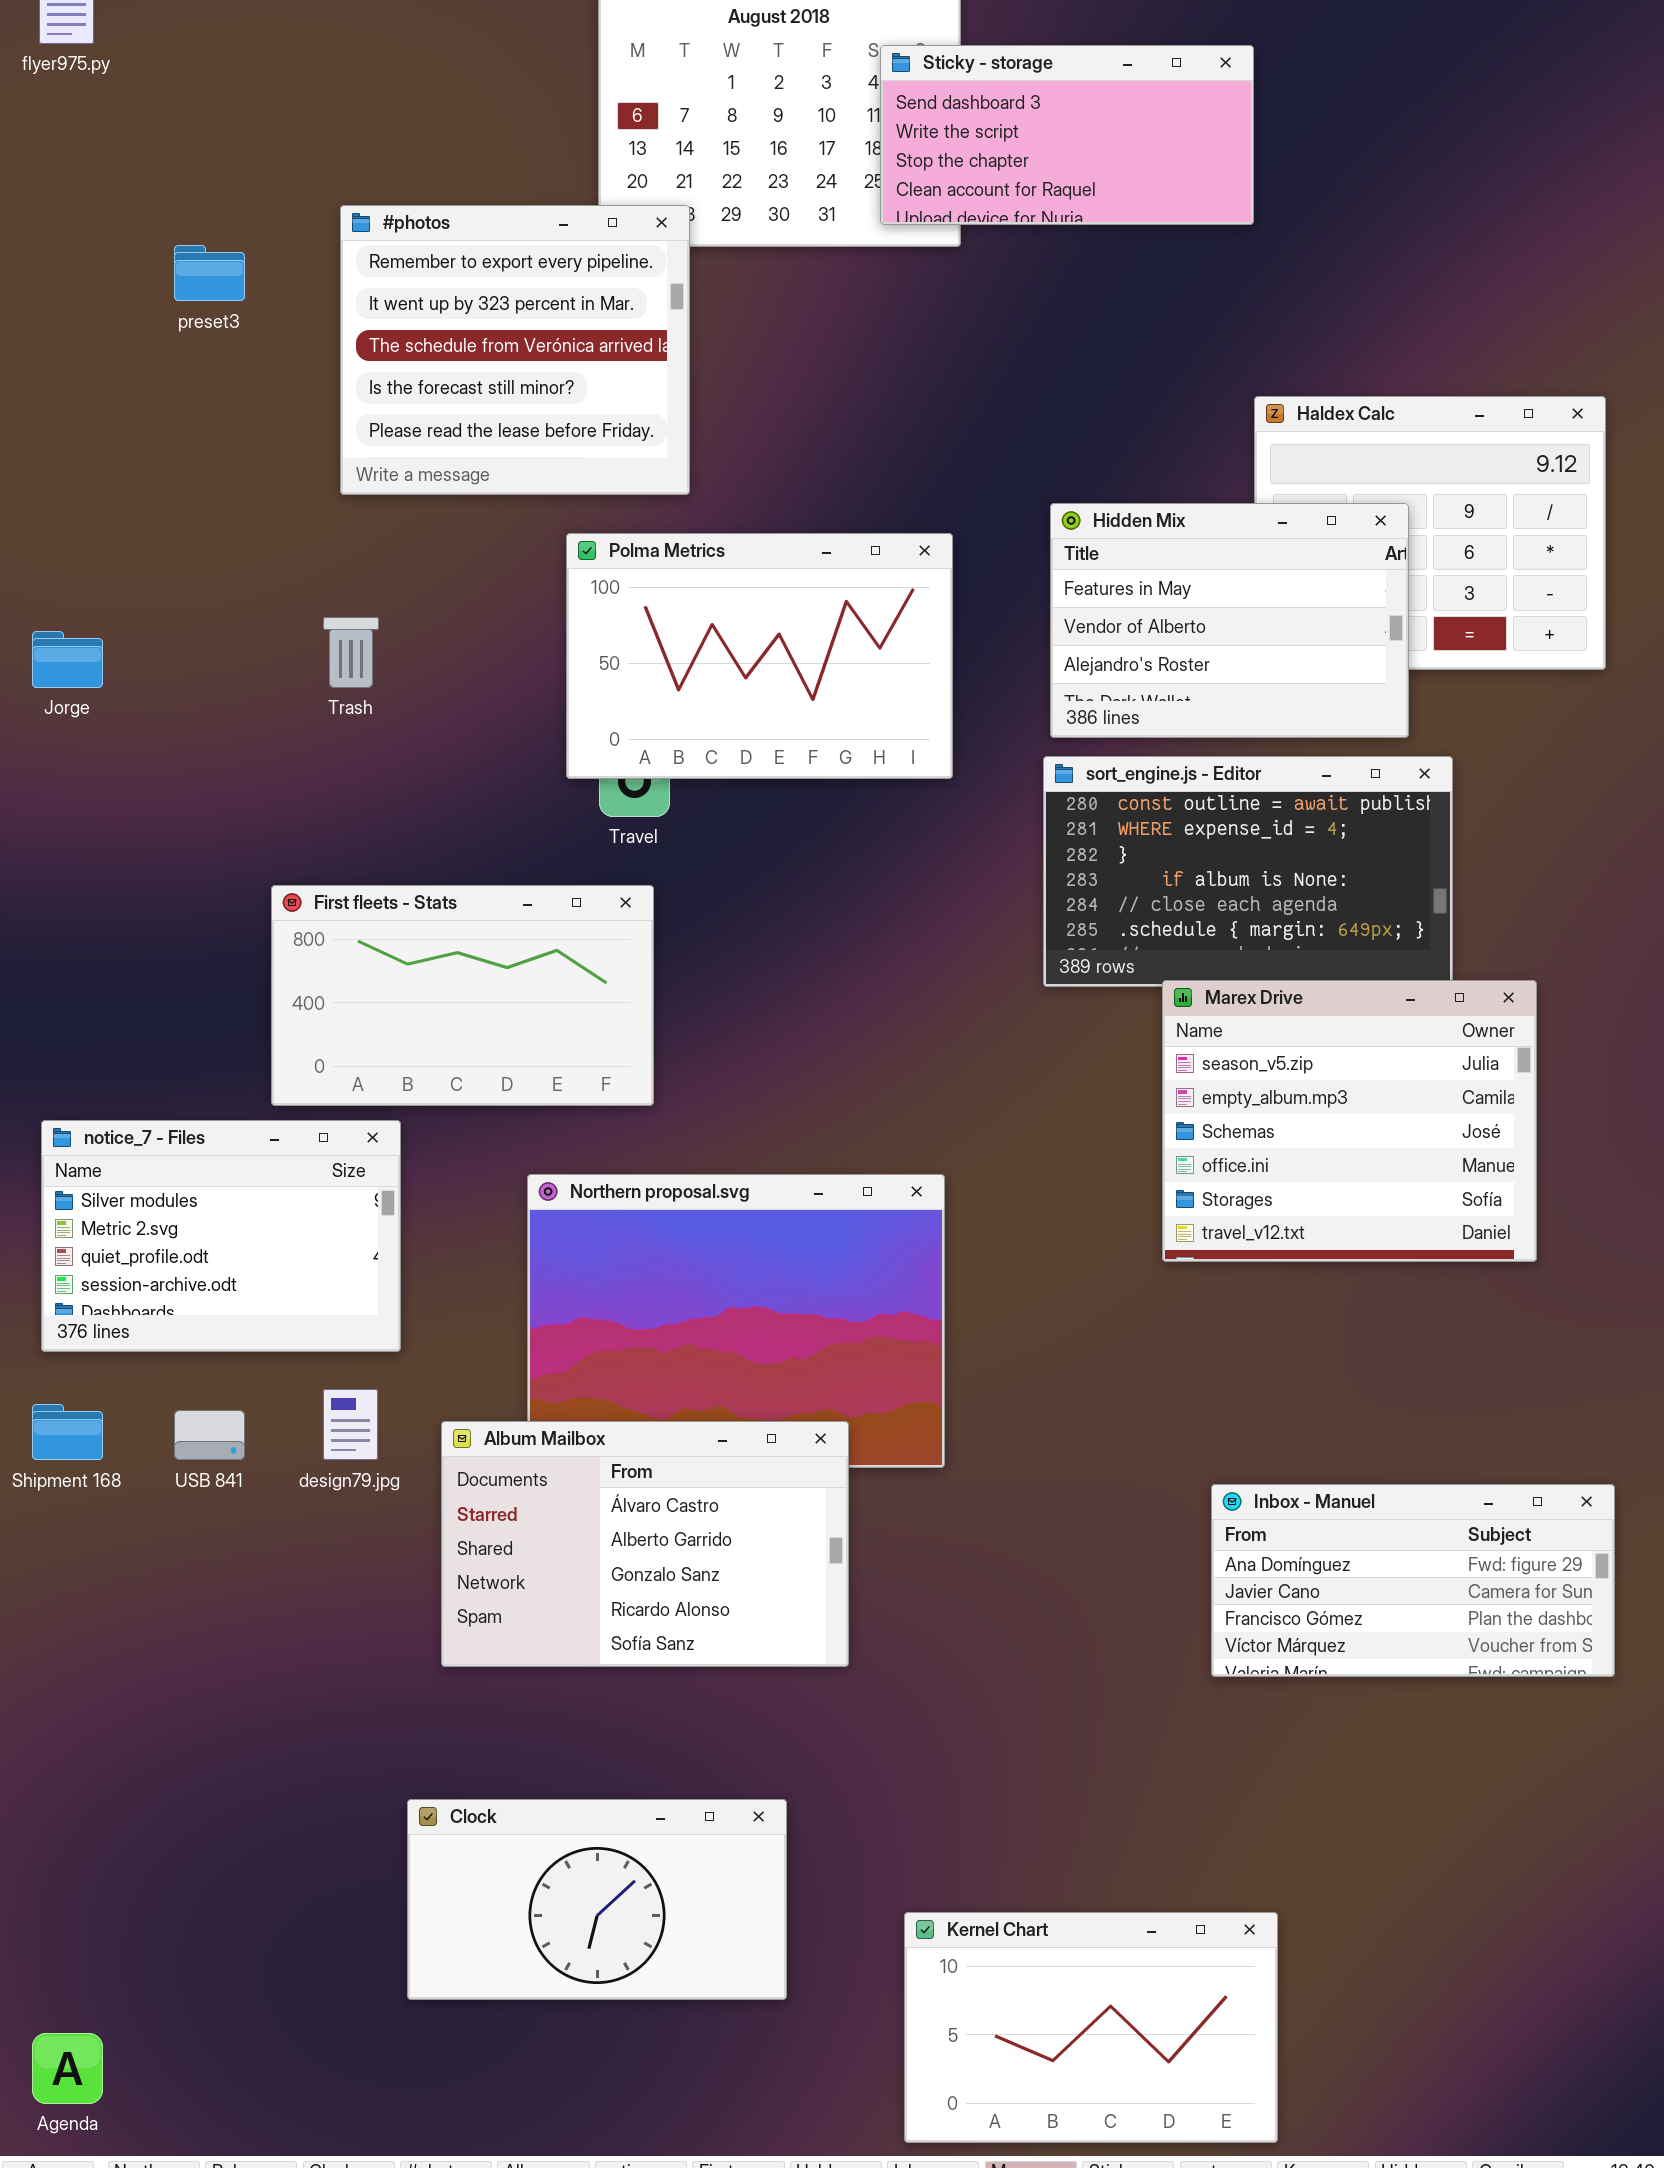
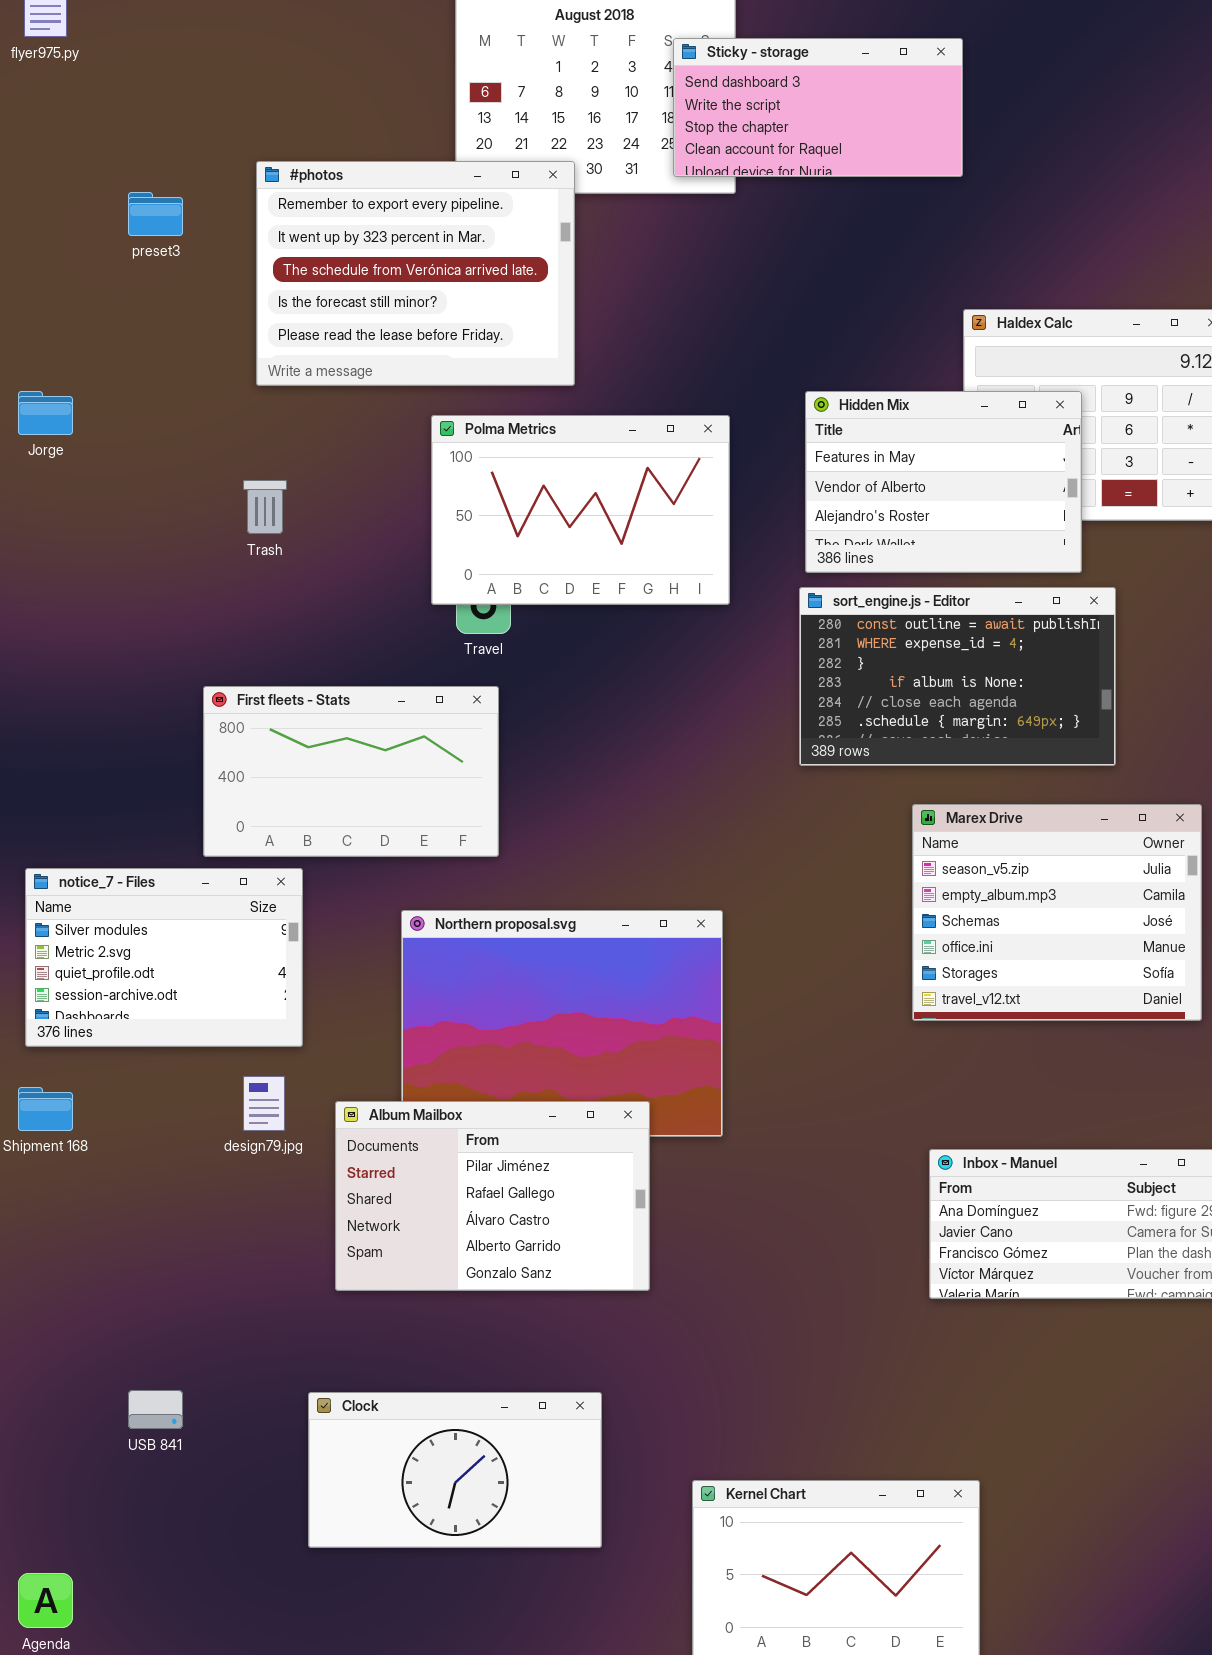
#photos: [340,205,690,495] -> [256,161,575,386], resized
Jorge: [32,631,103,688] -> [18,391,73,435], moved
Marex Drive: [1162,980,1537,1262] -> [912,804,1202,1021], moved
USB 841: [174,1410,245,1460] -> [128,1390,183,1429], moved
Album Mailbox: [441,1421,849,1667] -> [335,1101,650,1291], scrolled up 2 rows

